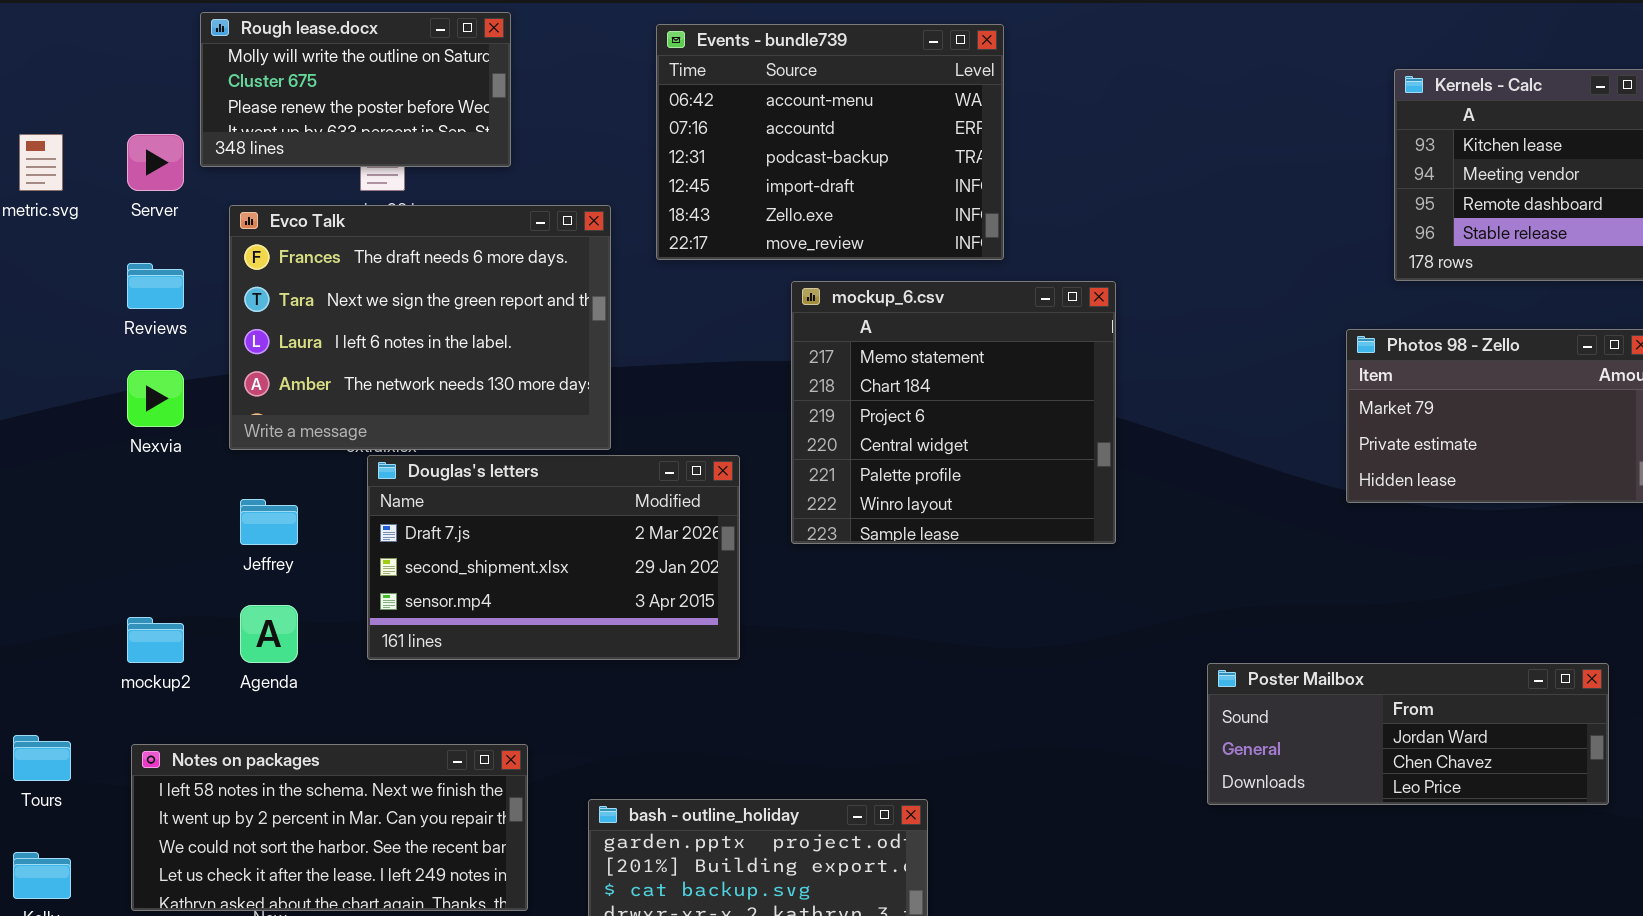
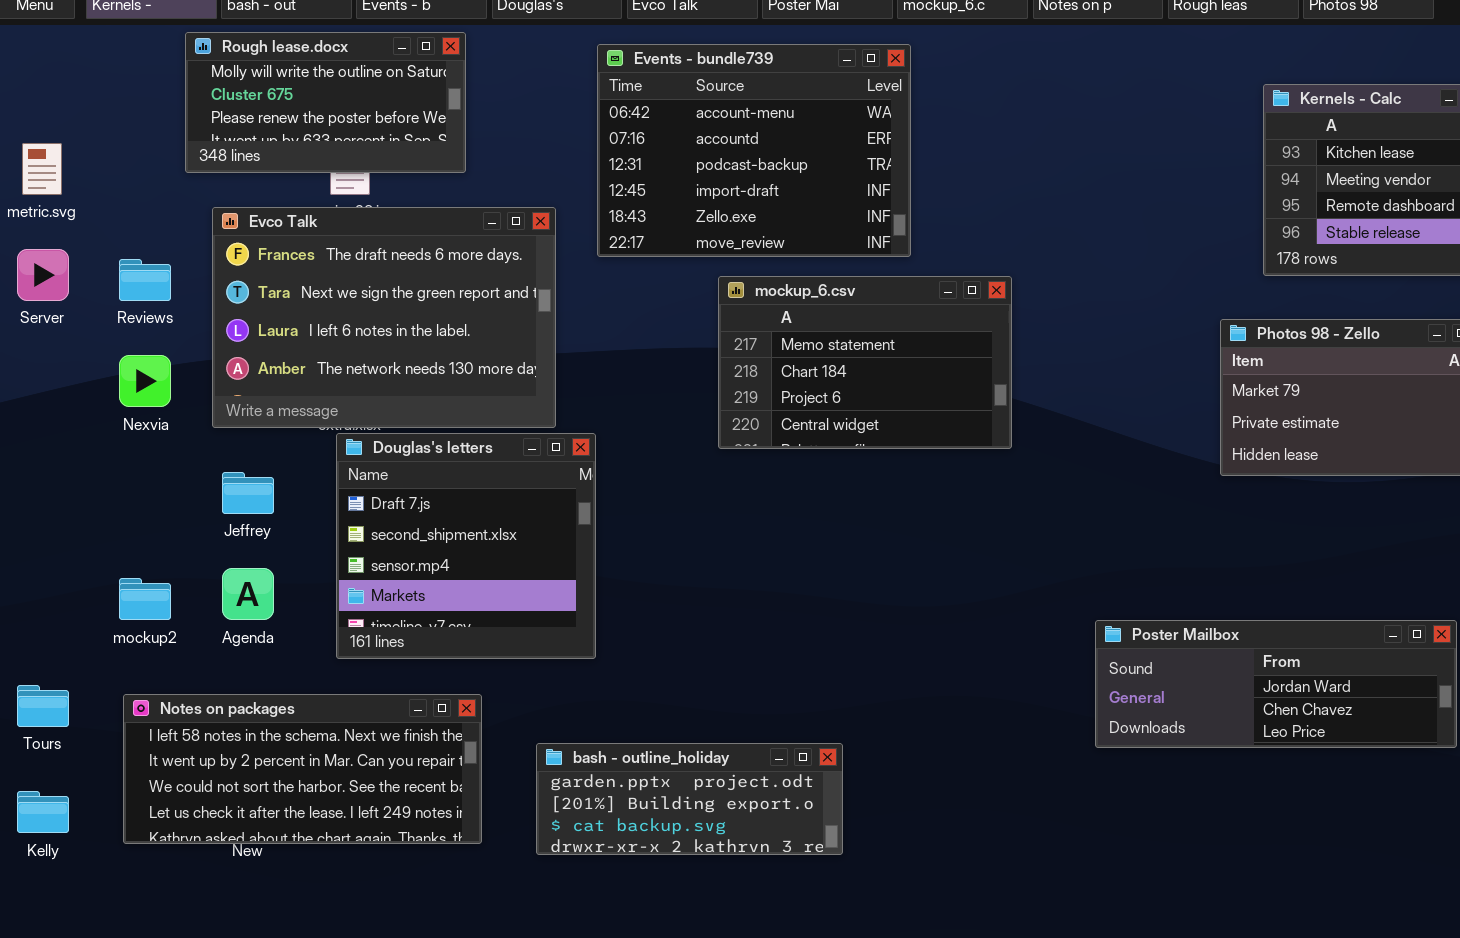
Server: [127,134,184,191] -> [17,249,69,301], moved
mockup_6.csv: [791,281,1116,544] -> [718,276,1012,449], resized
Douglas's letters: [367,455,740,660] -> [336,433,596,659], resized

